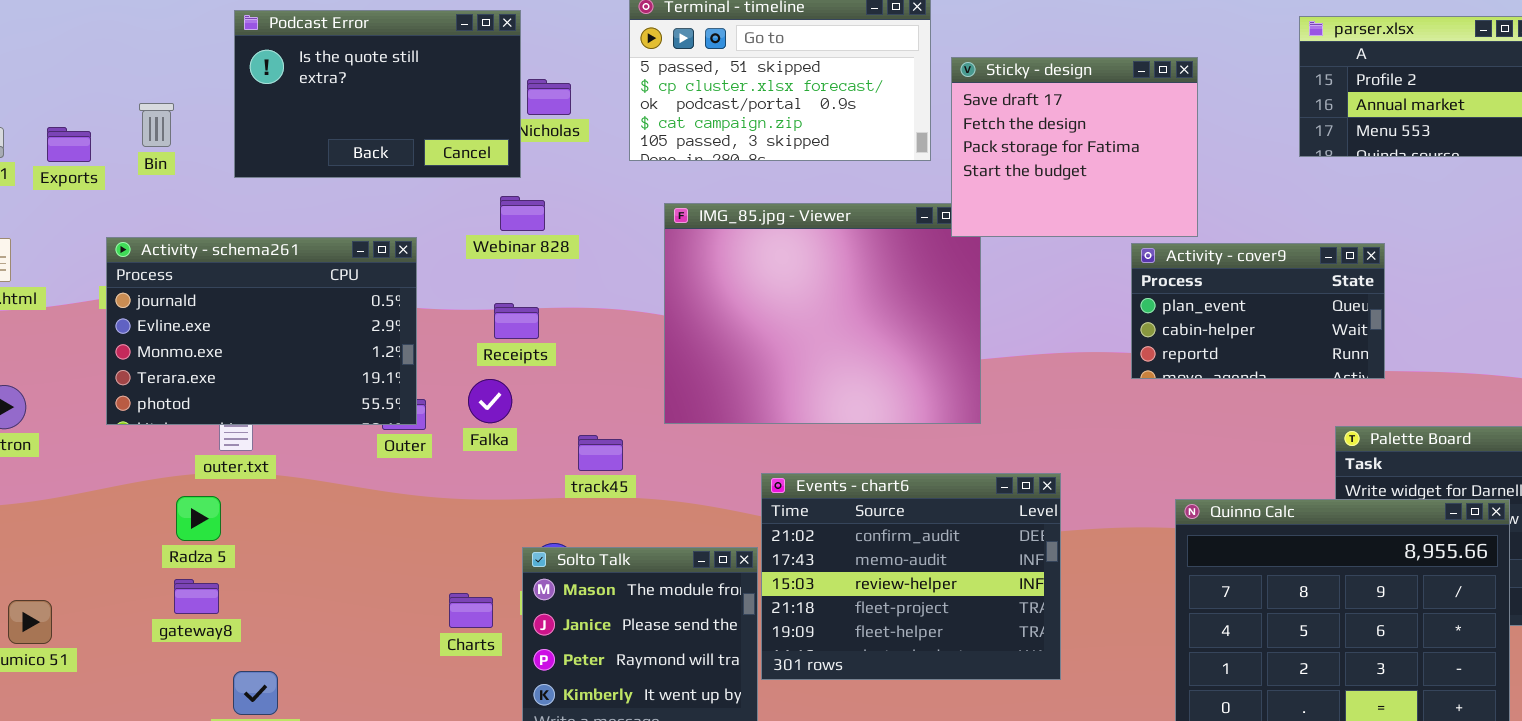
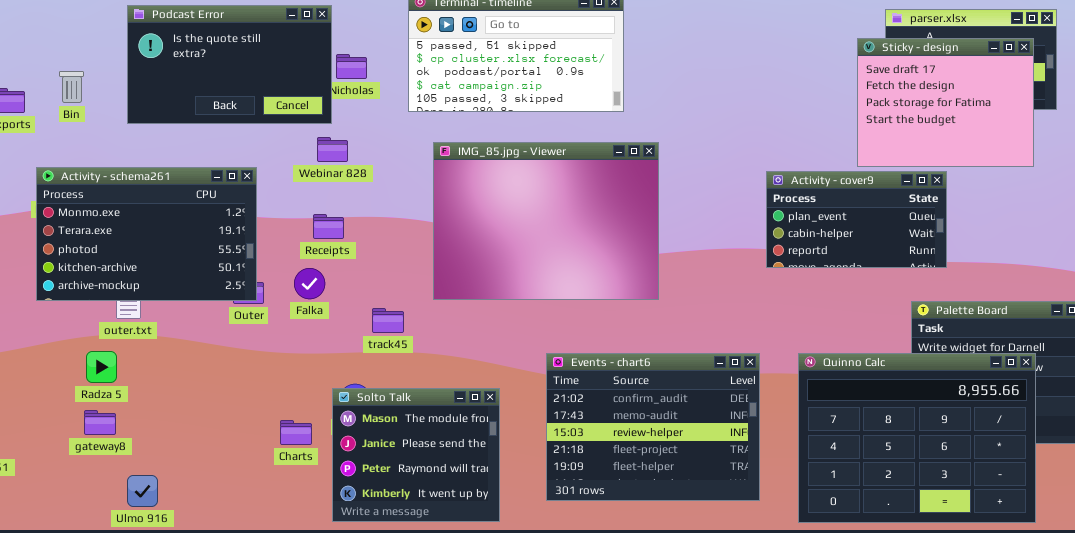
Sticky - design: [951,57,1198,237] -> [857,38,1034,167], moved
Activity - schema261: [106,237,417,425] -> [36,167,257,301], scrolled down 2 rows
Events - chart6: [761,473,1061,680] -> [546,353,760,501], moved

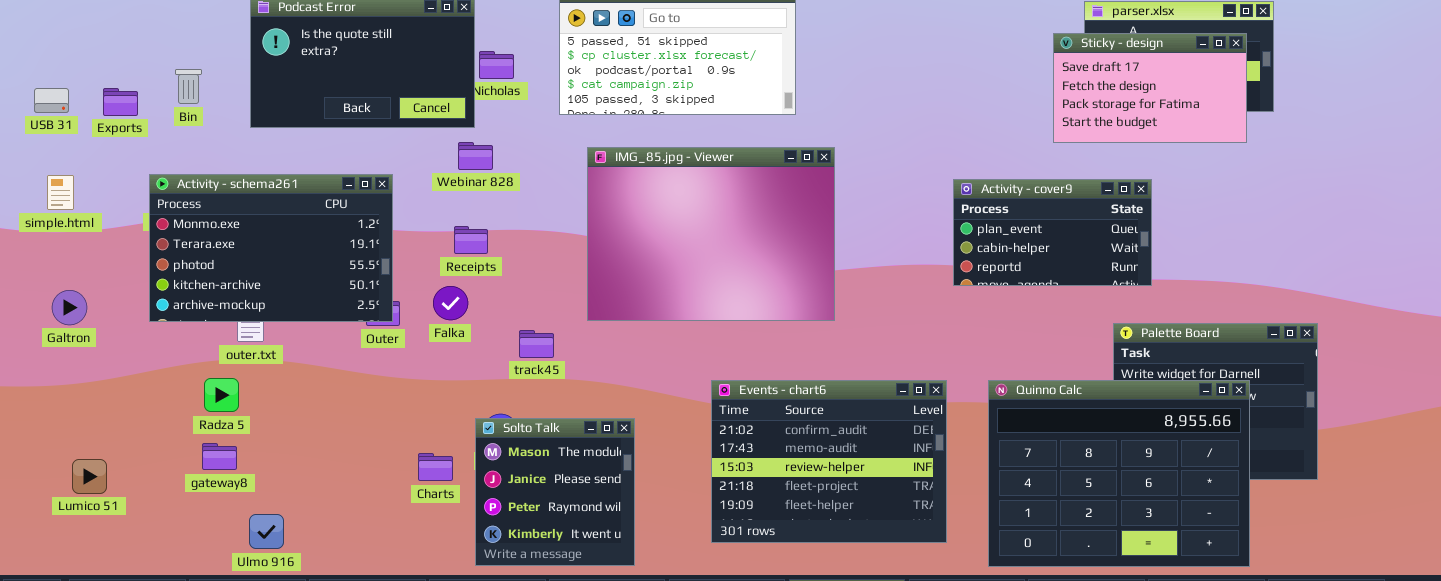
Sticky - design: [857,38,1034,167] -> [1053,33,1247,143], resized
Solto Talk: [332,388,500,522] -> [475,418,635,566], resized

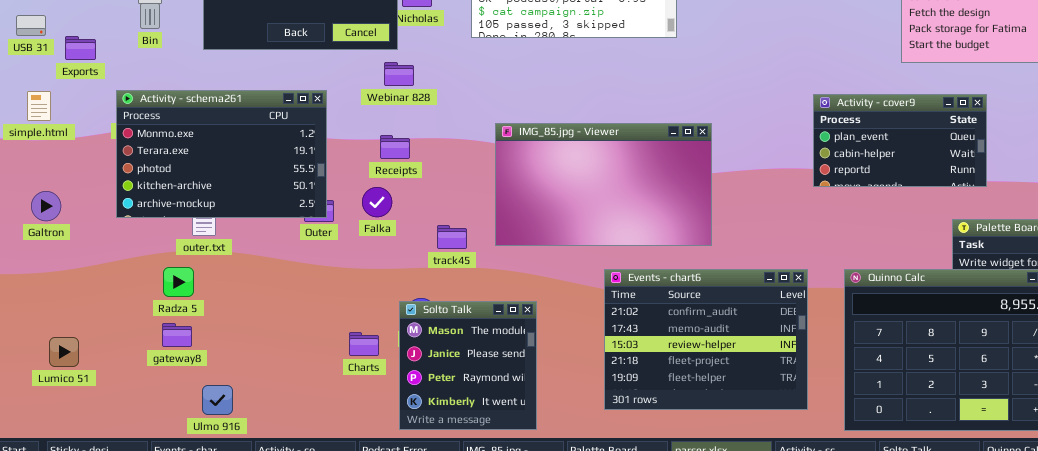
Exports: [103,88,138,116] -> [65,36,96,60], moved
IMG_85.jpg - Viewer: [587,147,835,321] -> [495,123,712,246], moved, resized

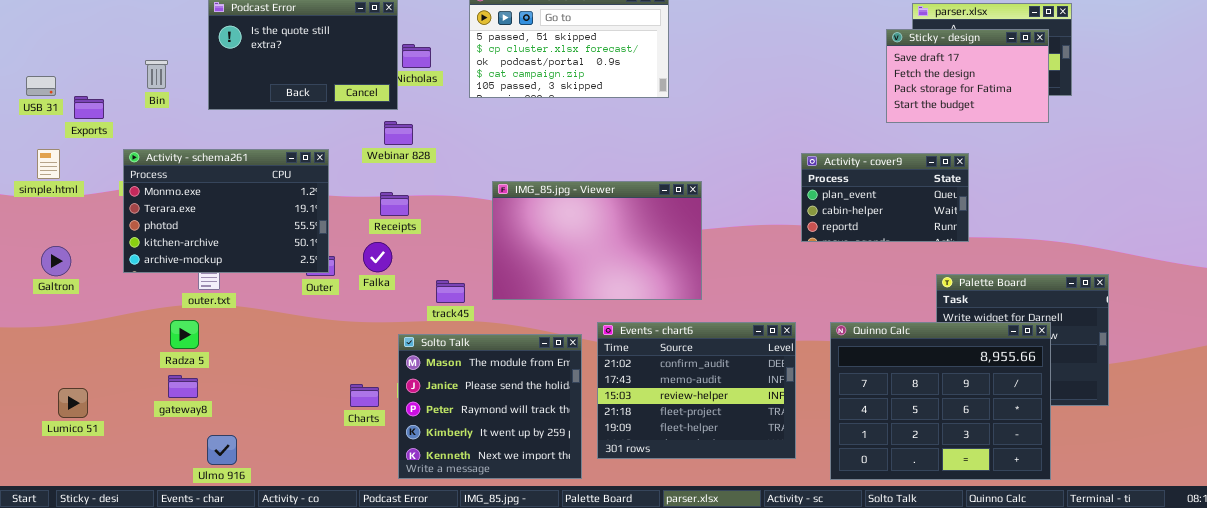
Solto Talk: [399,301,537,430] -> [398,334,582,479], resized

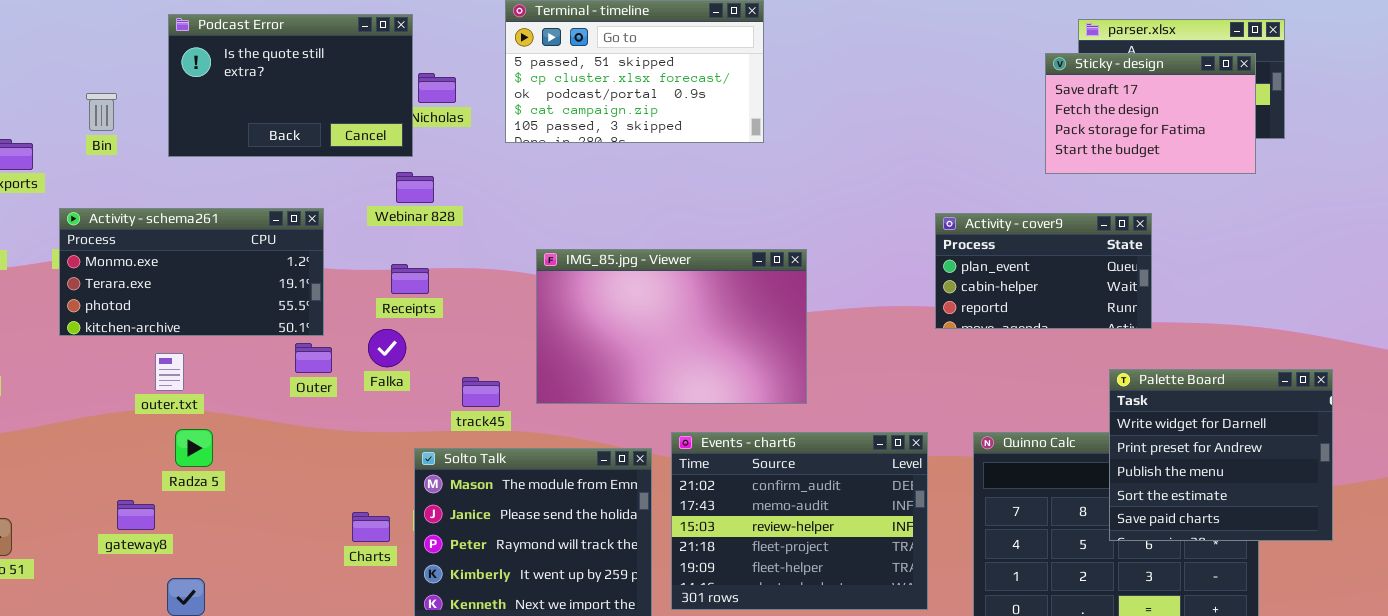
Activity - schema261: [123,149,329,273] -> [59,208,324,336], resized
Palette Board: [936,274,1109,406] -> [1109,369,1333,541], raised
Radza 5: [170,320,199,349] -> [175,429,213,467], moved

